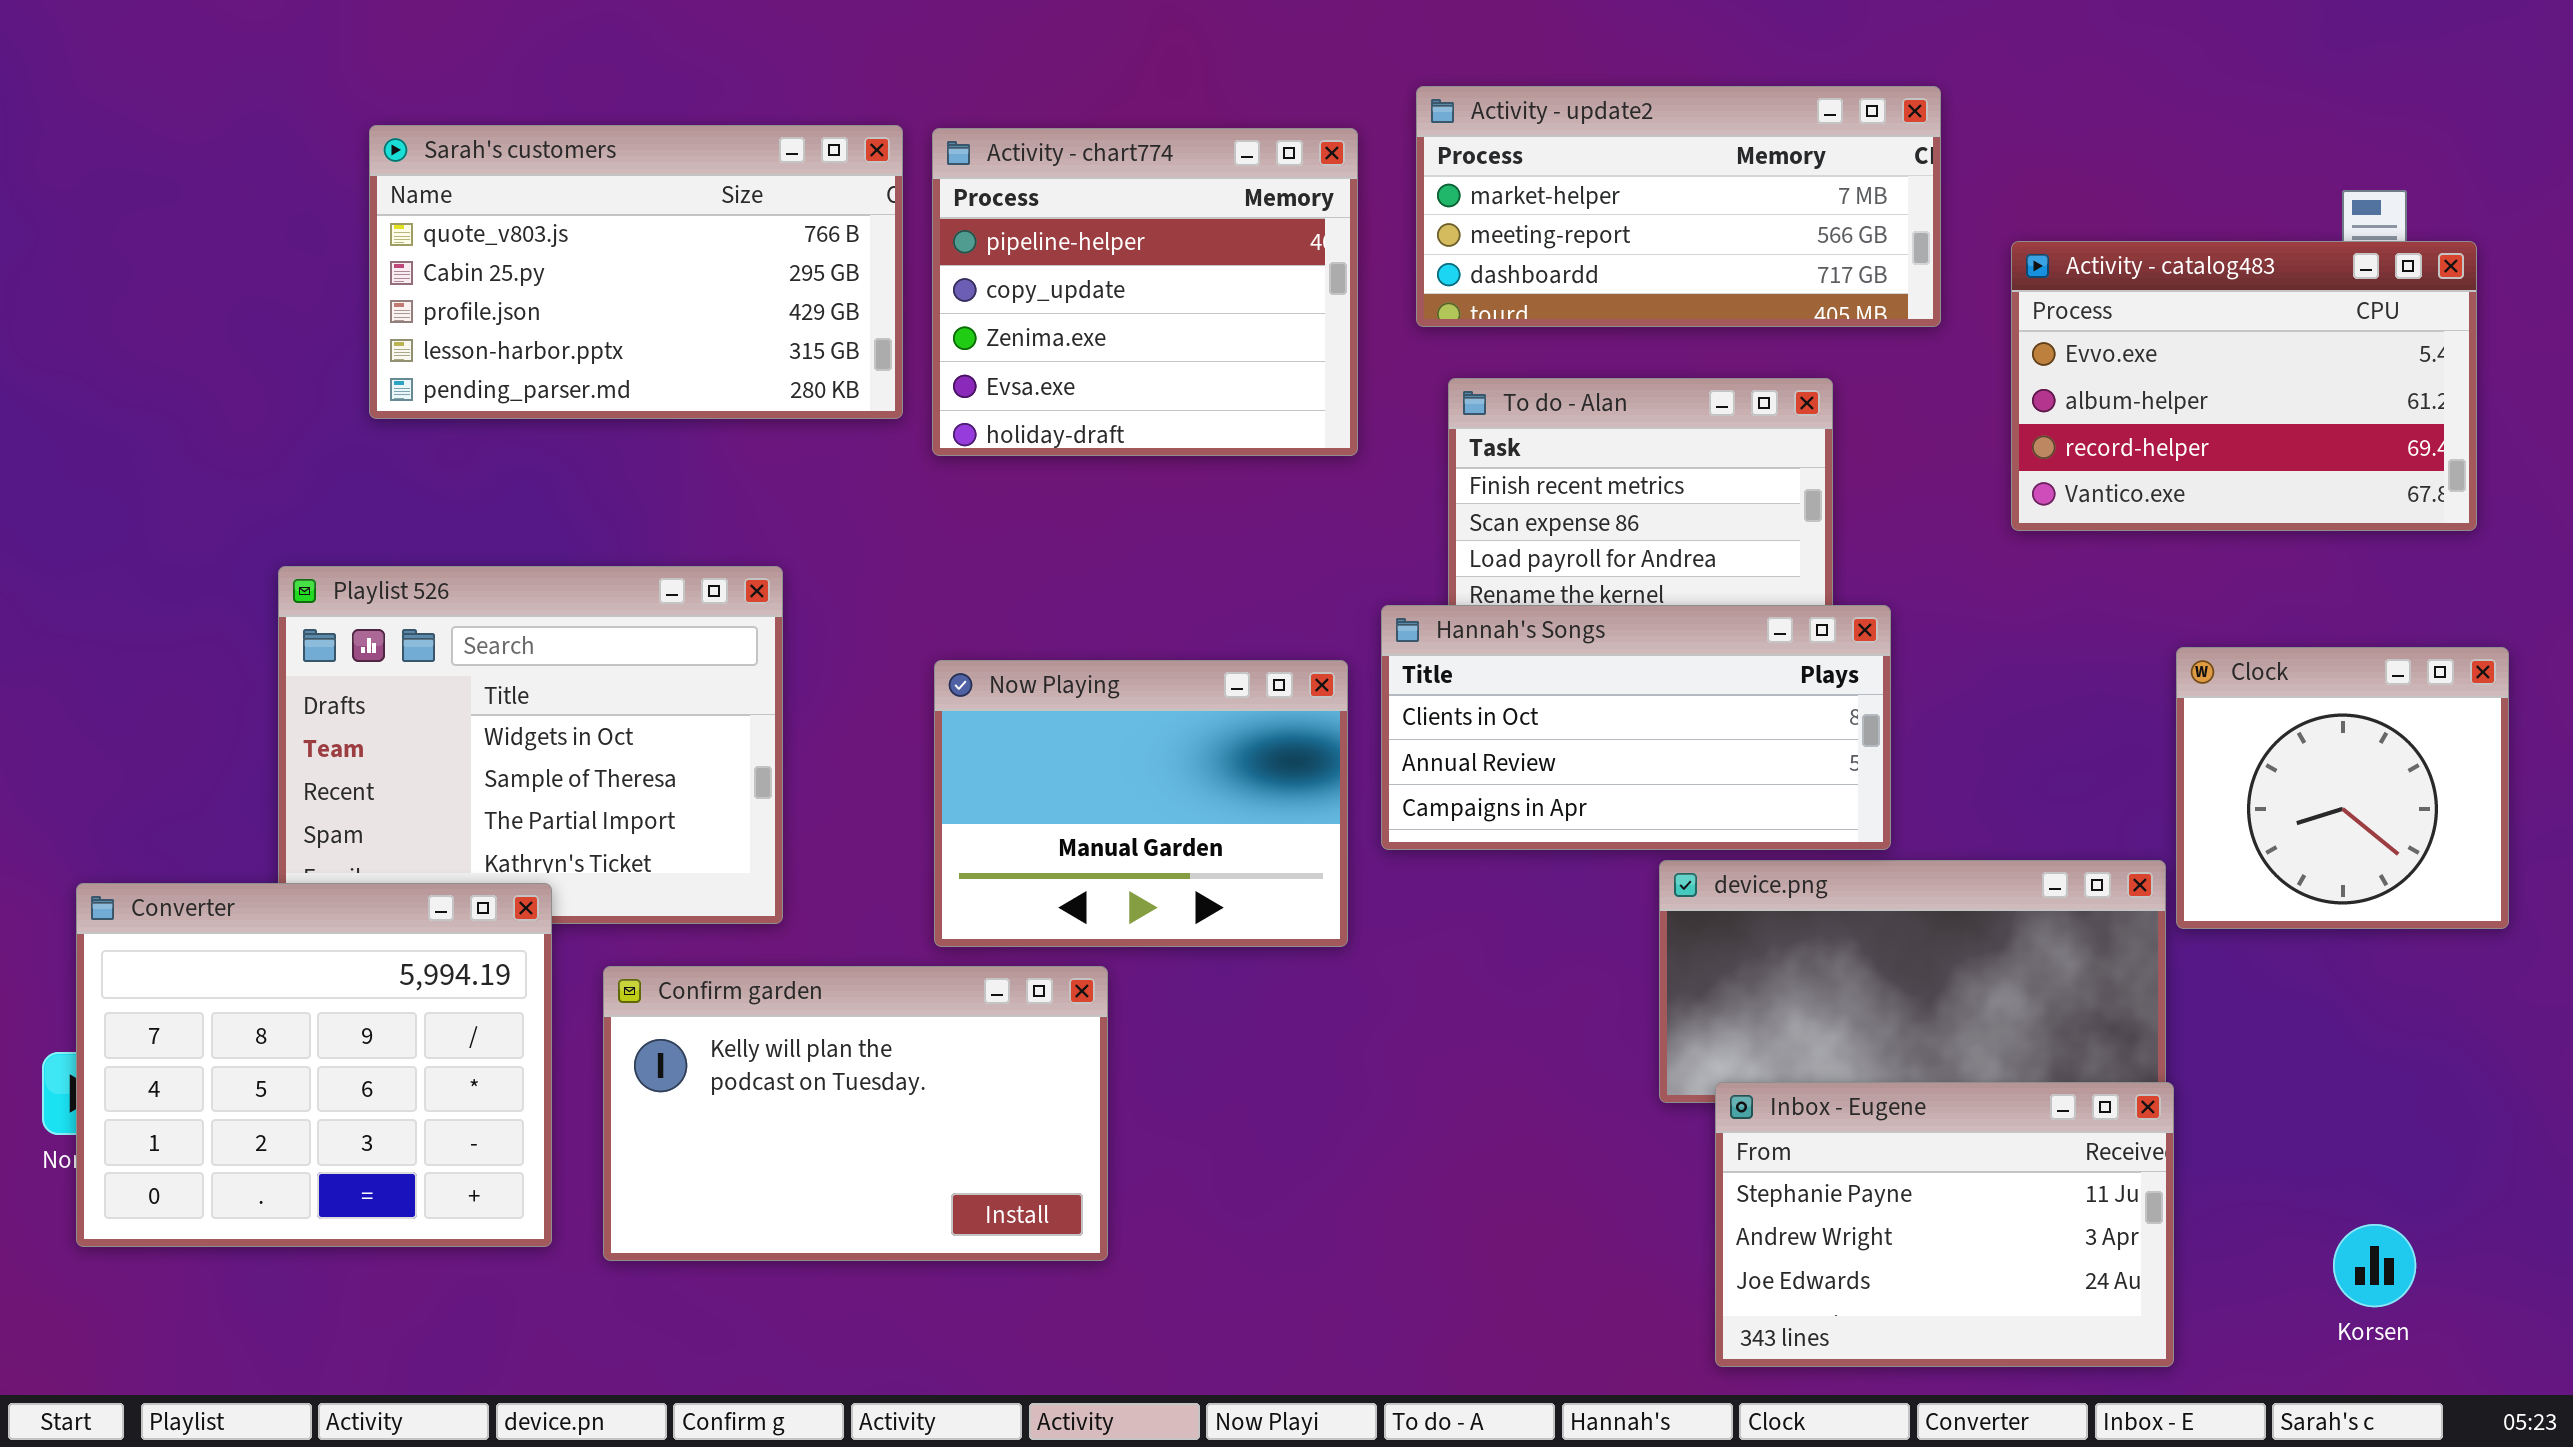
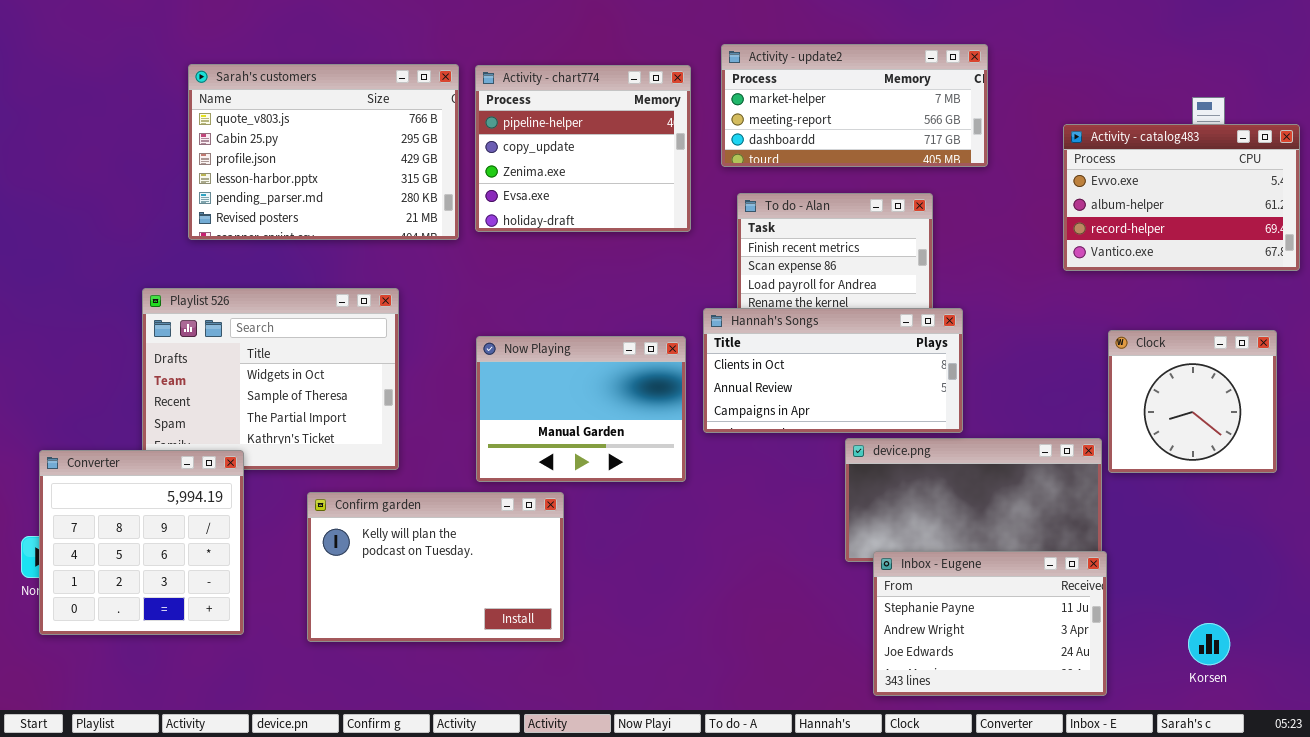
Sarah's customers: [369,125,903,419] -> [188,64,459,240], resized
Activity - catalog483: [2011,241,2477,531] -> [1063,124,1300,271], moved
Converter: [76,883,552,1247] -> [39,450,244,635], resized

